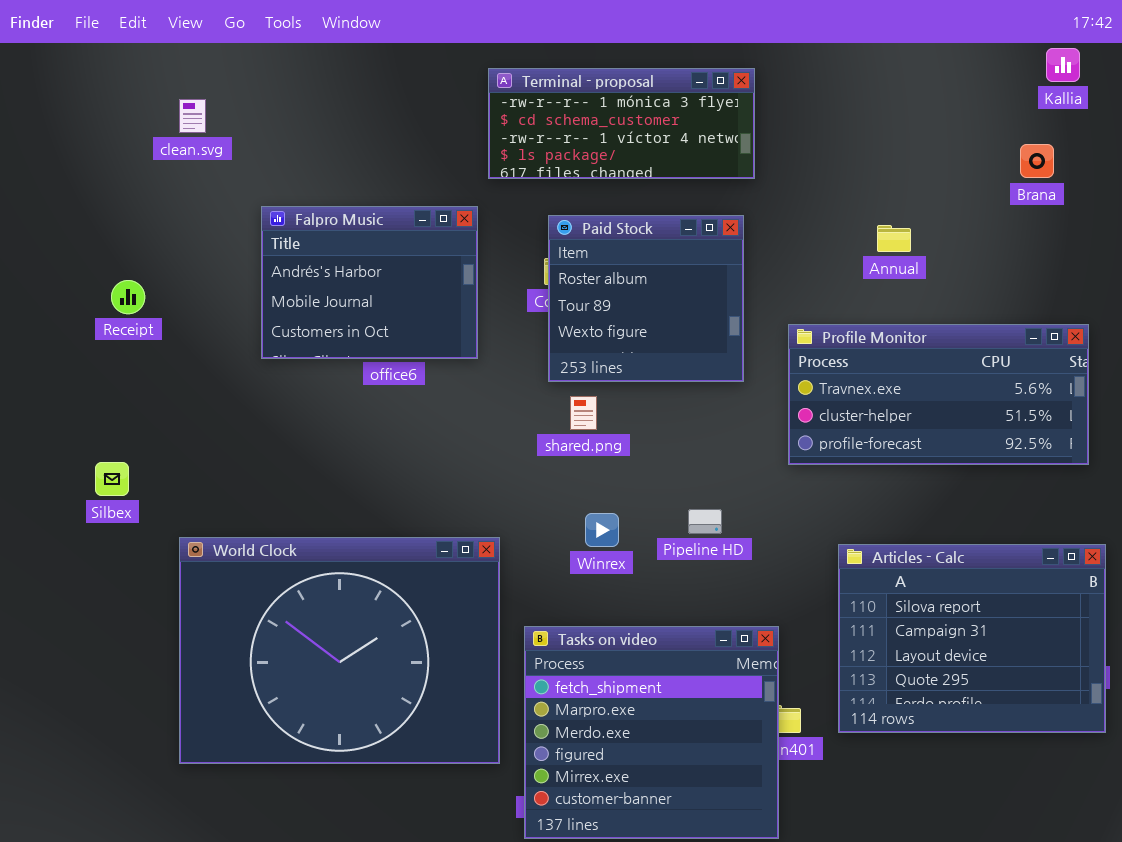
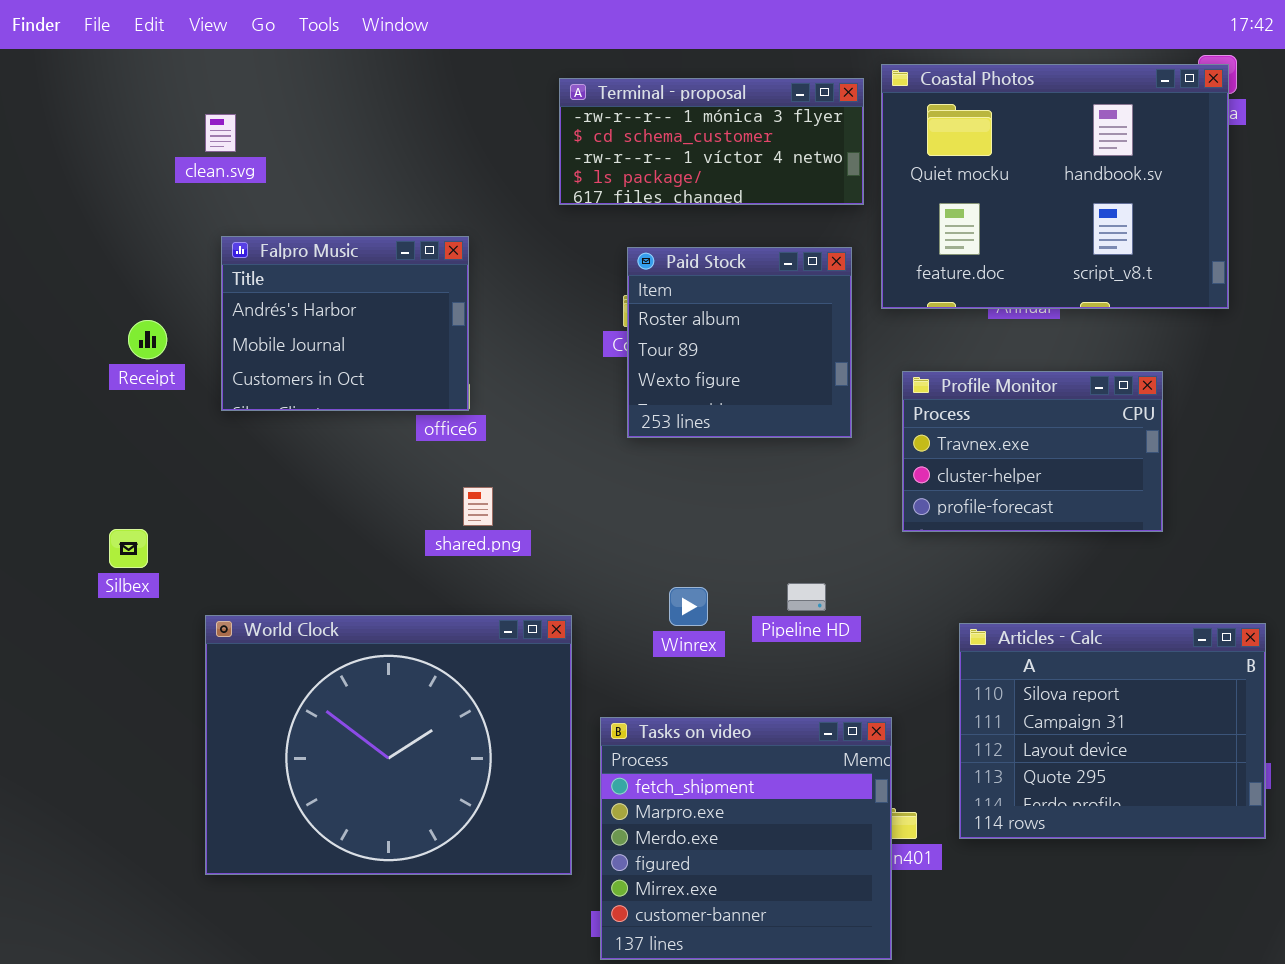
Coastal Photos: none -> [881,64,1229,309], opened
Falpro Music: [261,206,478,359] -> [221,236,469,411], moved
Profile Monitor: [788,324,1089,465] -> [902,371,1163,532], resized
shared.png: [570,396,597,430] -> [463,487,493,526], moved

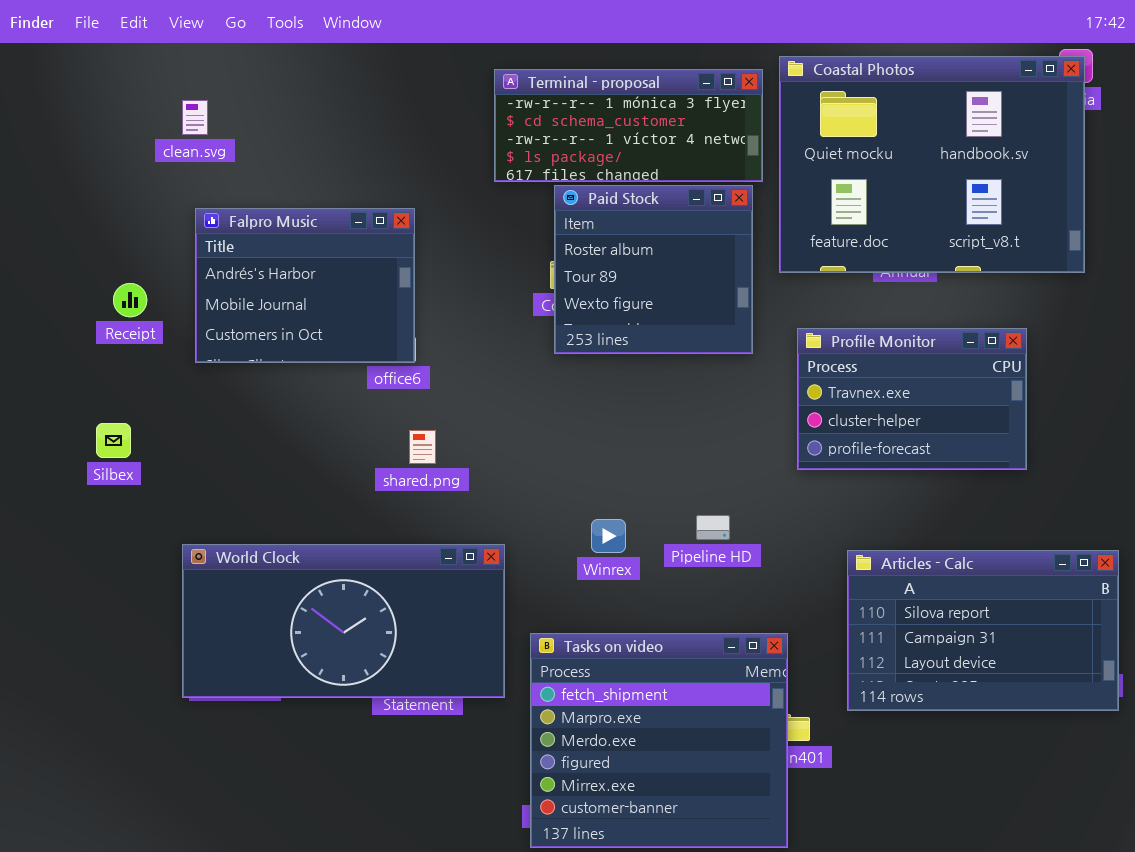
Paid Stock: [627,247,852,438] -> [554,185,753,354], moved
Silbex: [109,529,148,568] -> [96,423,131,458], moved
World Clock: [205,615,572,875] -> [182,544,505,698], resized
Articles - Calc: [959,623,1266,839] -> [847,550,1119,711], resized

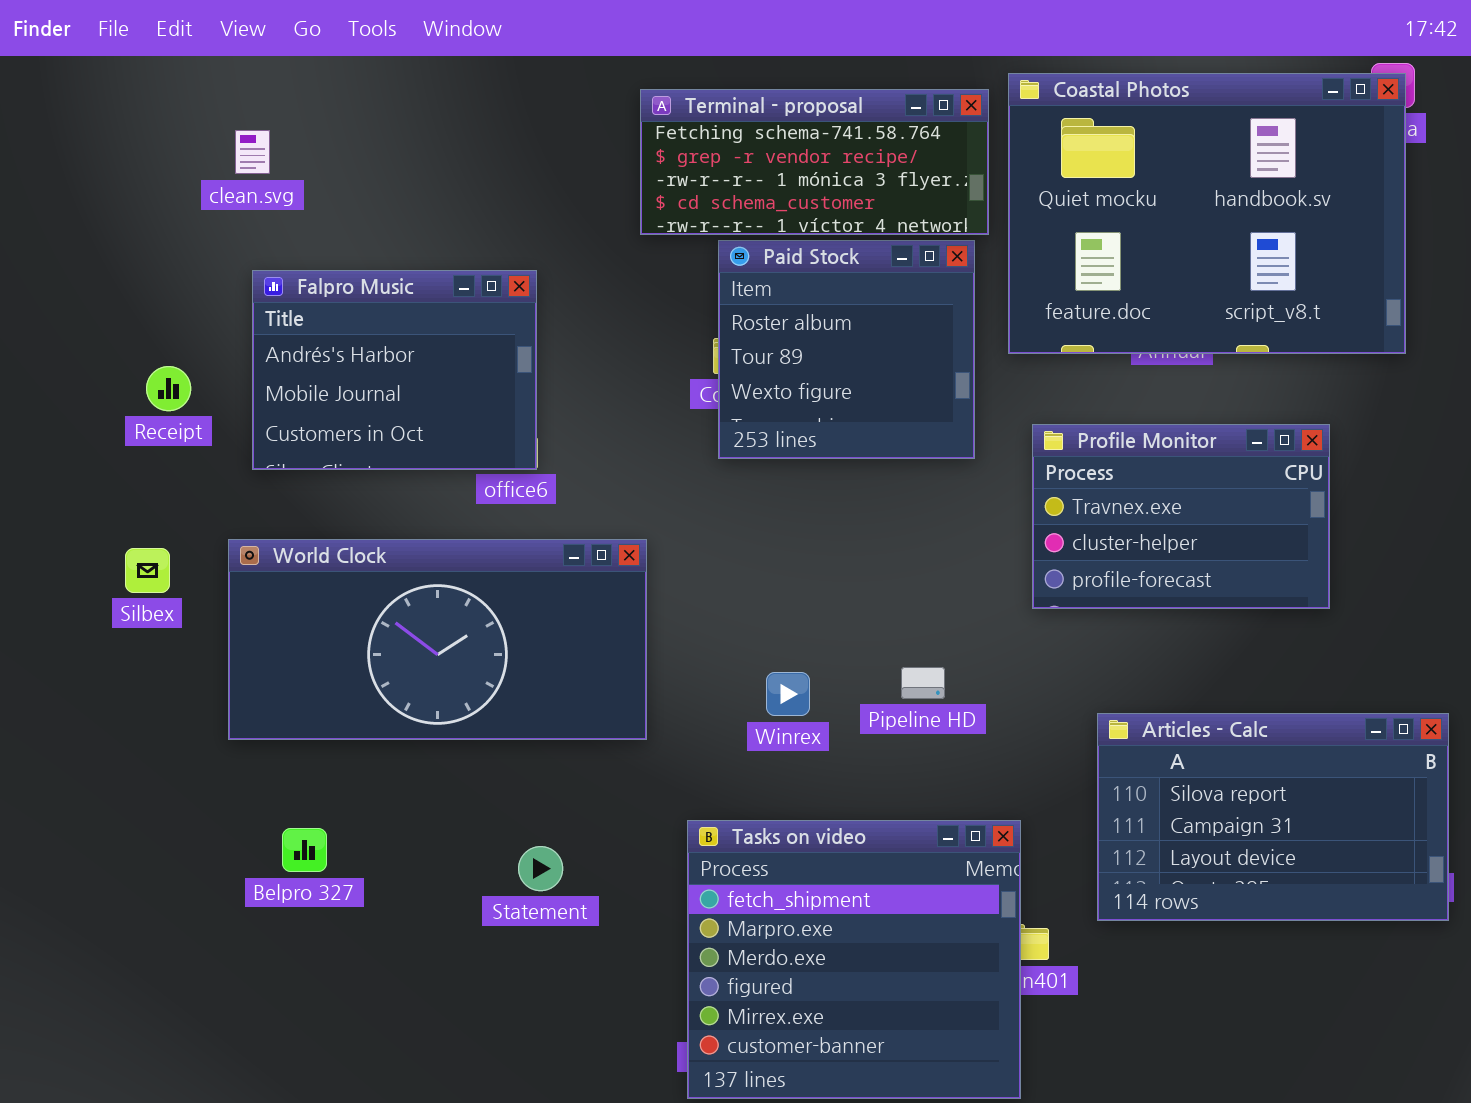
Terminal - proposal: [494,69,763,182] -> [640,89,989,235], scrolled up 2 rows
World Clock: [182,544,505,698] -> [228,539,647,740], moved

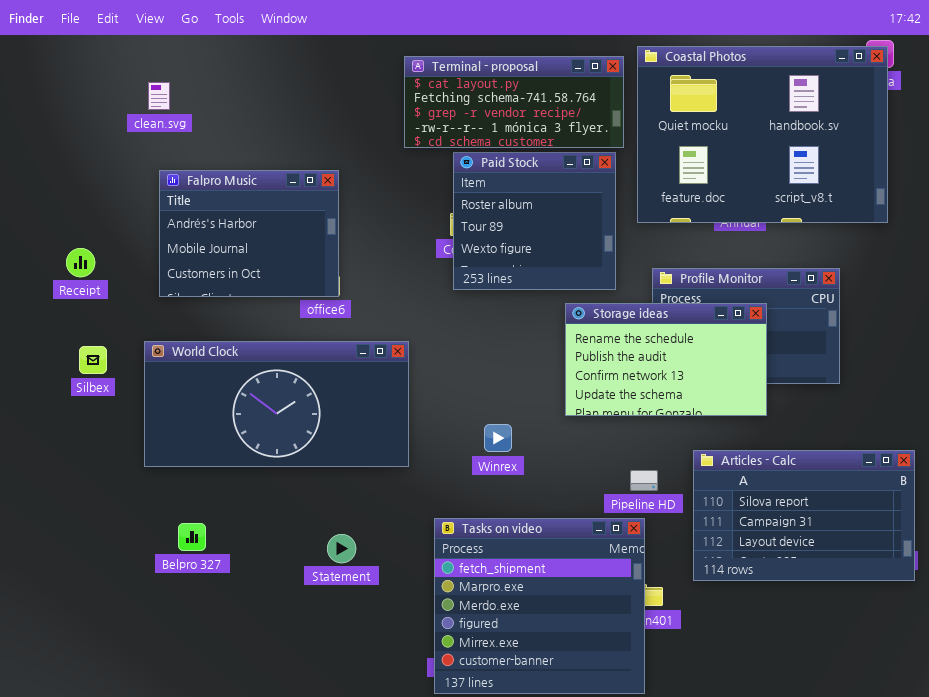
Terminal - proposal: [640,89,989,235] -> [404,56,624,148], scrolled up 1 row
Receipt: [146,366,191,411] -> [66,248,95,277], moved
Storage ideas: none -> [565,303,767,416], opened
Pipeline HD: [901,667,945,699] -> [630,470,658,491], moved

